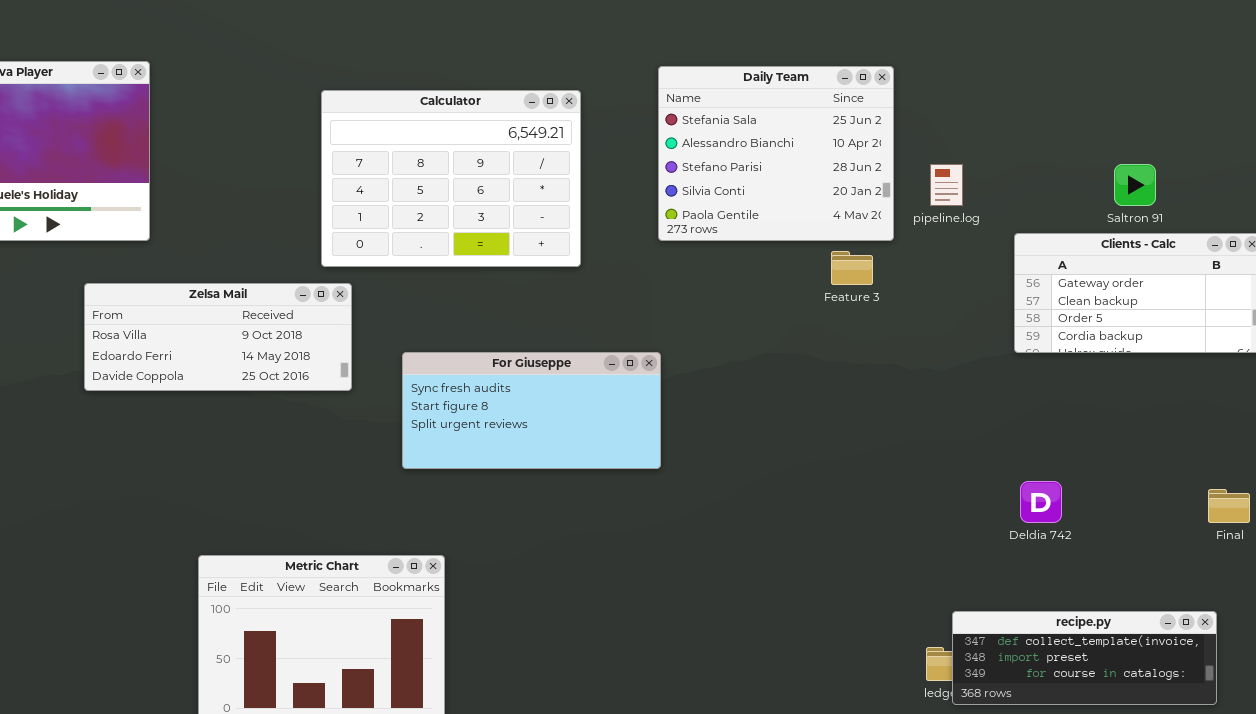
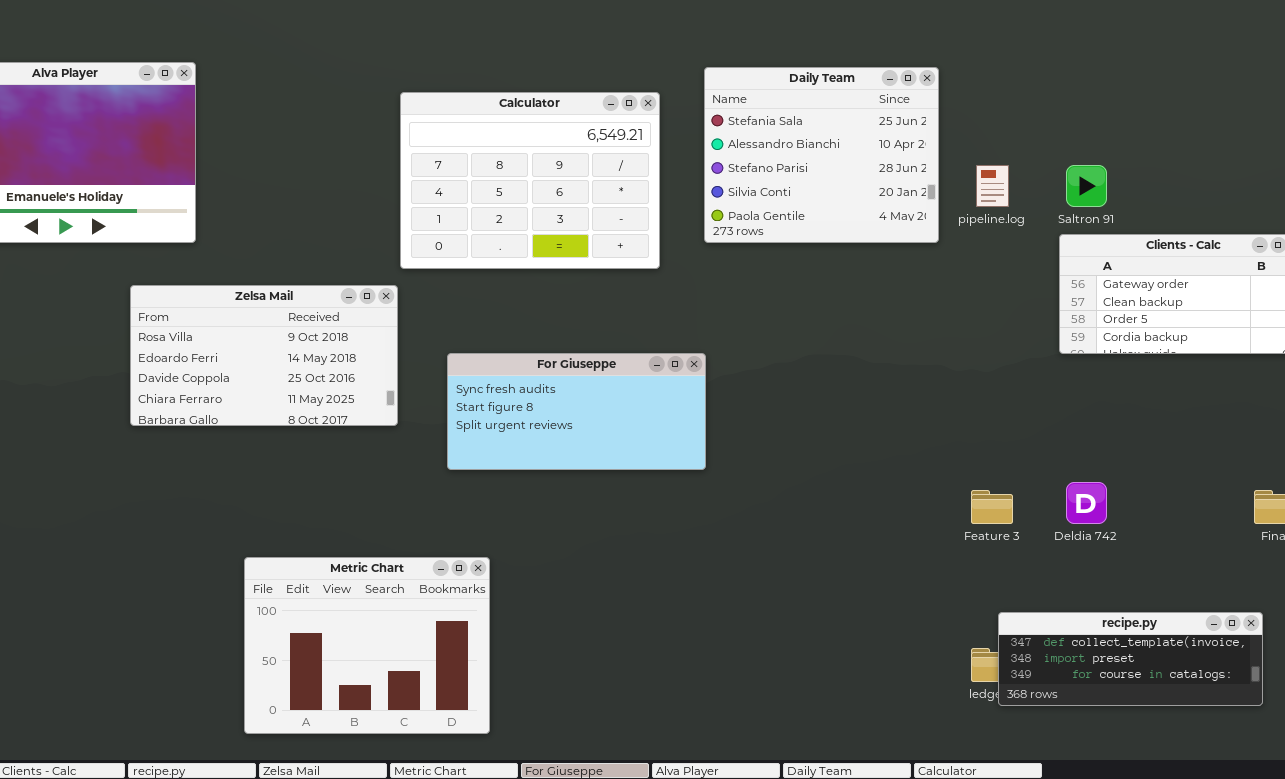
Calculator: [321,90,581,267] -> [400,92,660,269], moved
Saltron 91: [1114,164,1156,206] -> [1066,165,1107,207], moved
Feature 3: [831,251,873,285] -> [971,490,1013,524], moved
Zelsa Mail: [84,283,352,391] -> [130,285,398,426], resized

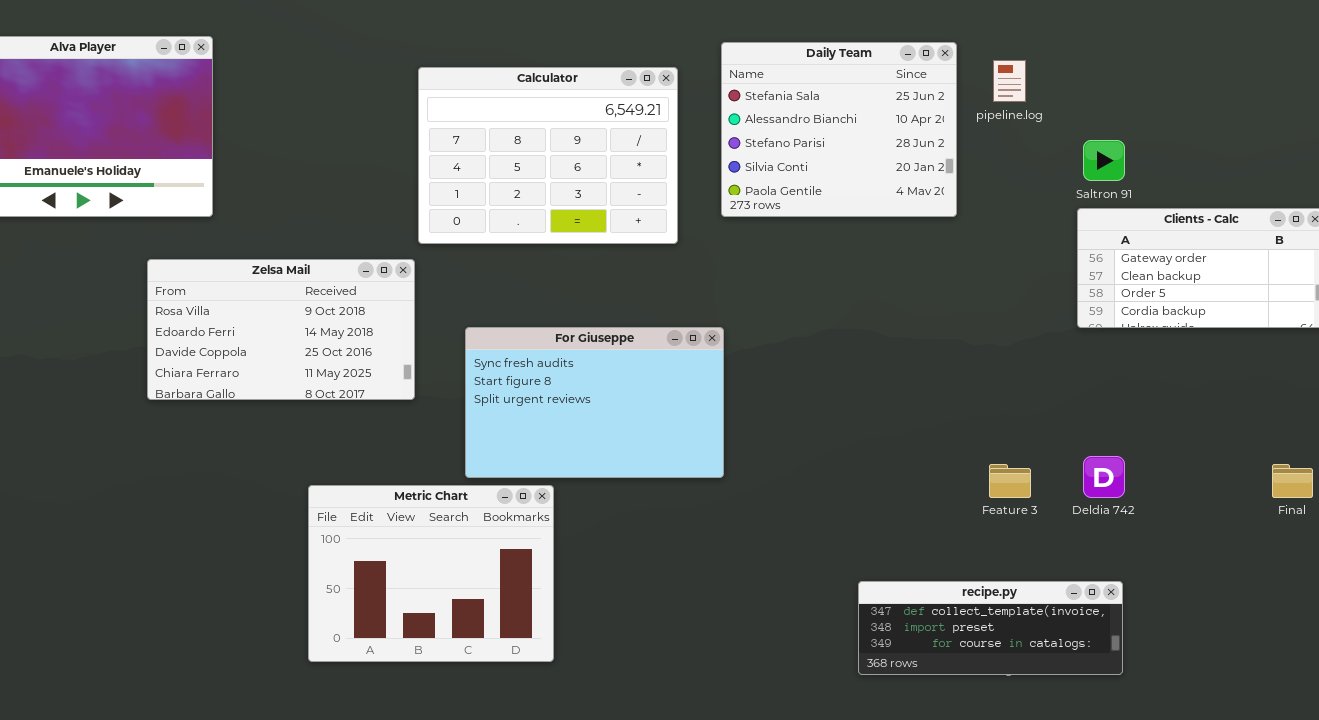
pipeline.log: [976,165,1009,207] -> [993,60,1026,102], moved
For Giuseppe: [447,353,706,470] -> [465,327,724,478], resized
Metric Chart: [244,557,490,734] -> [308,485,554,662], moved
recipe.py: [998,612,1263,706] -> [858,581,1123,675], moved

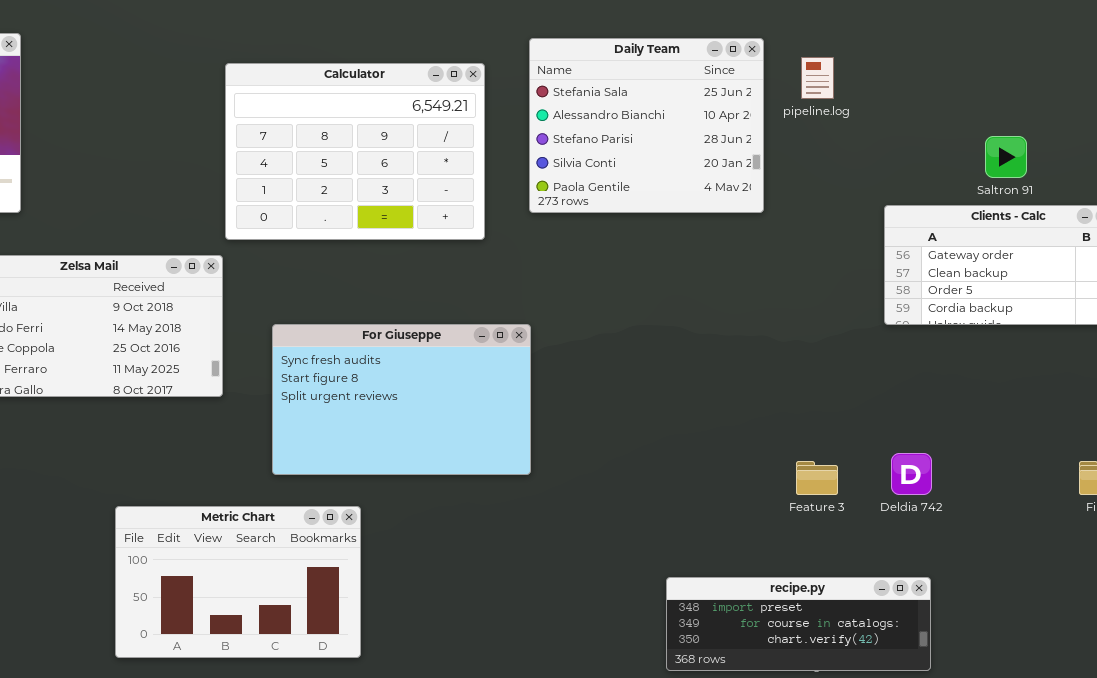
Saltron 91: [1083,140,1125,181] -> [985,136,1027,178], moved
Metric Chart: [308,485,554,662] -> [115,506,361,658], resized
recipe.py: [858,581,1123,675] -> [666,577,931,671], scrolled down 1 row

